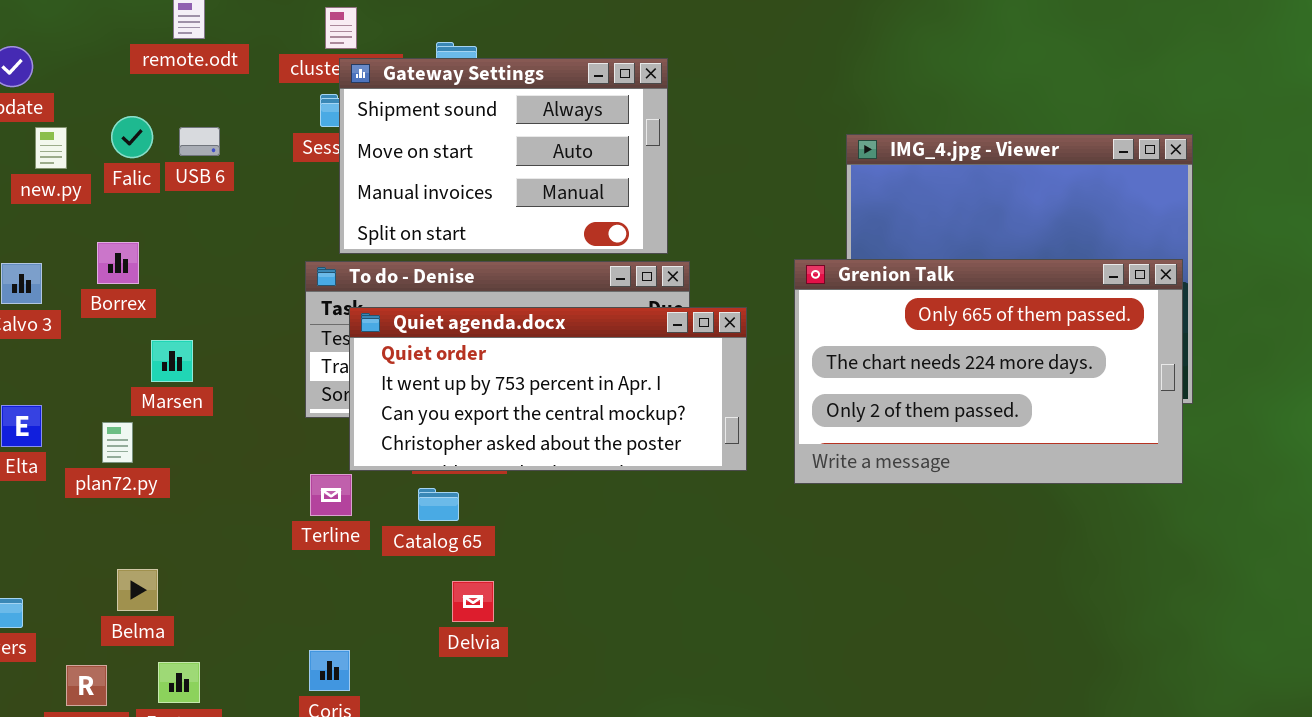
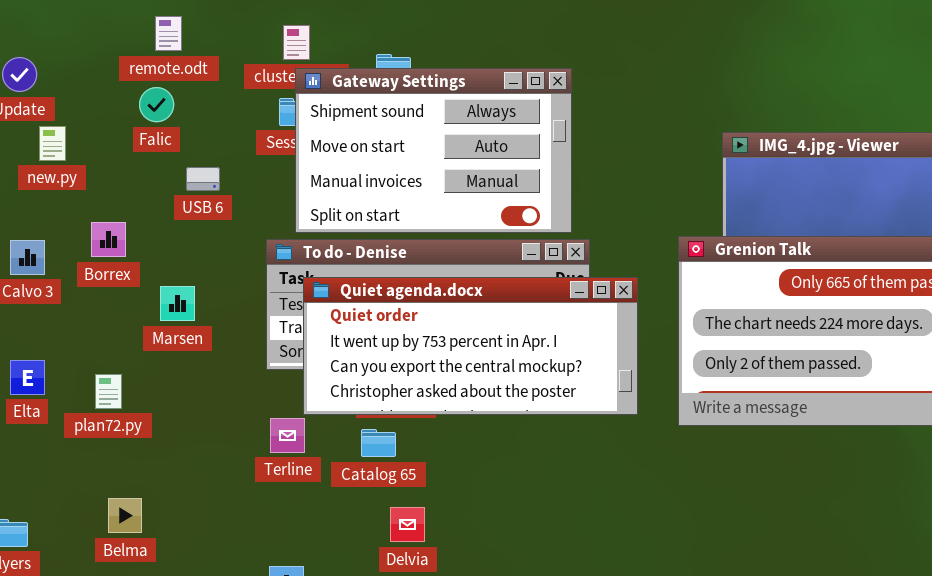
Falic: [111,116,153,158] -> [139,87,174,122], moved
USB 6: [179,127,220,156] -> [186,167,220,191], moved
Marsen: [151,340,193,382] -> [160,286,195,321], moved

